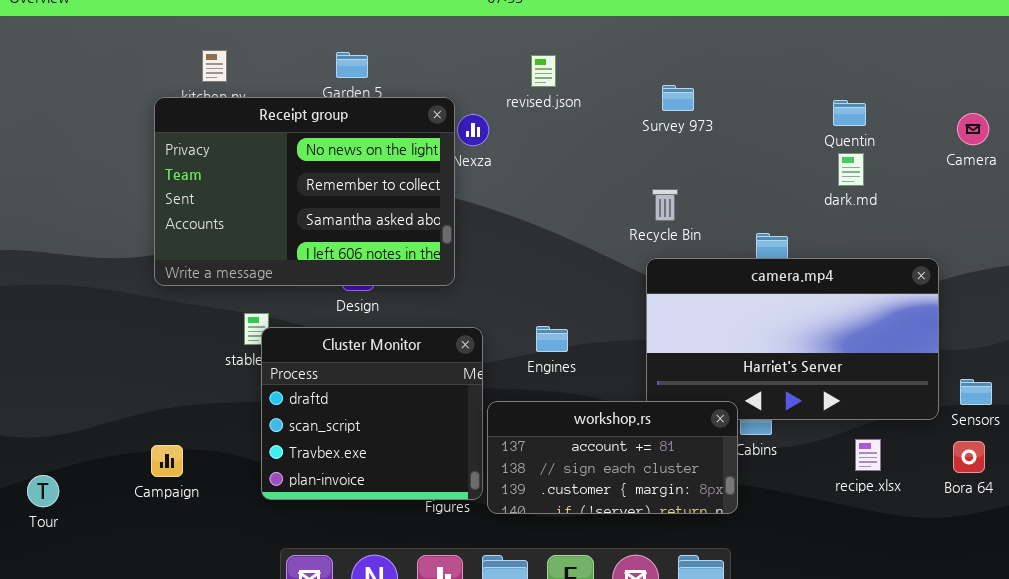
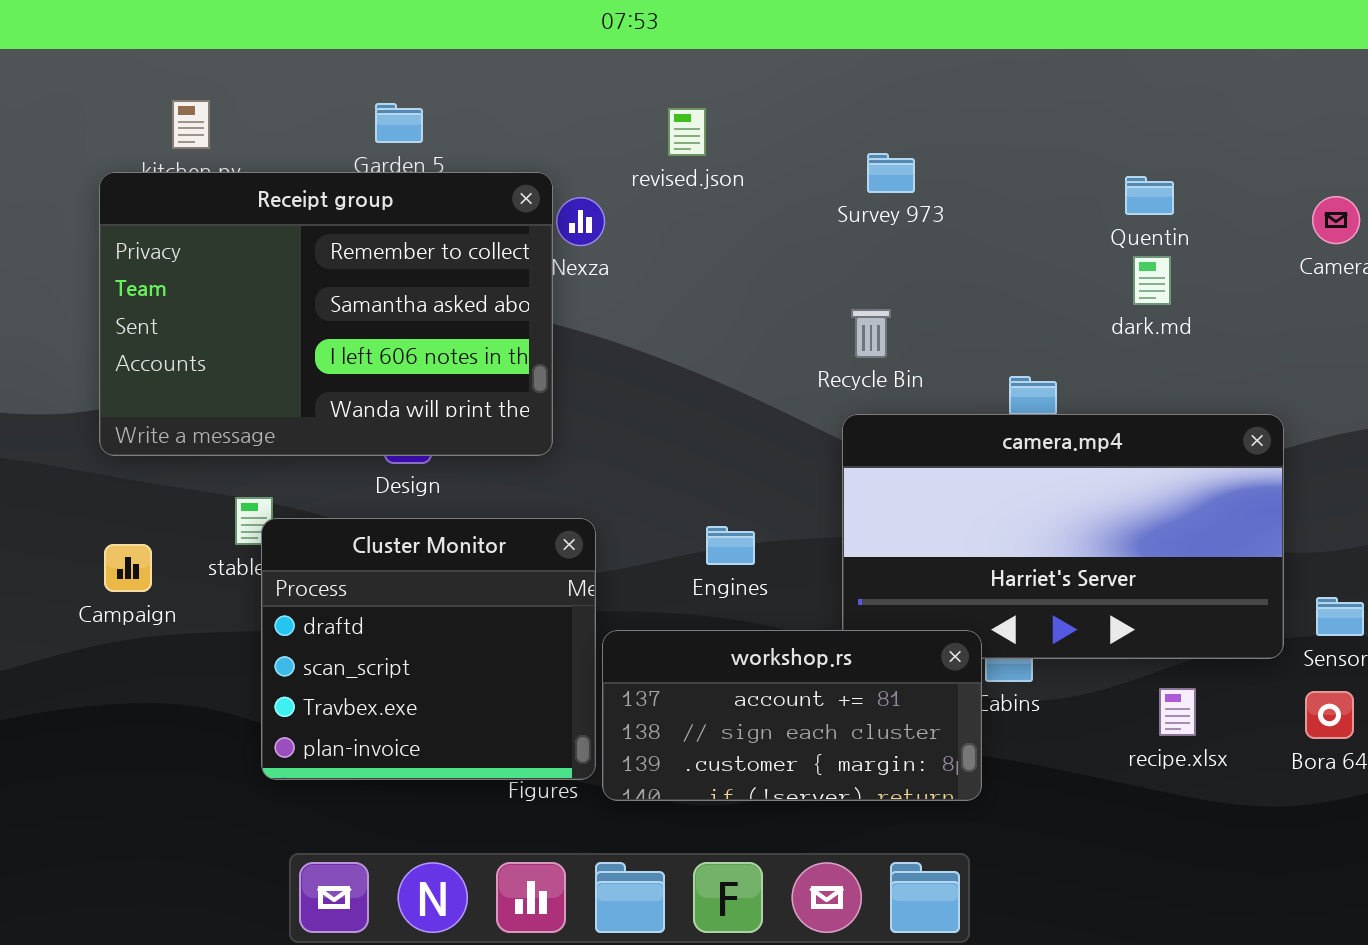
Receipt group: [154,97,455,286] -> [99,172,553,456], scrolled down 1 row
Engines: [536,326,568,352] -> [706,526,755,565], moved
Campaign: [151,445,183,477] -> [104,544,152,592], moved

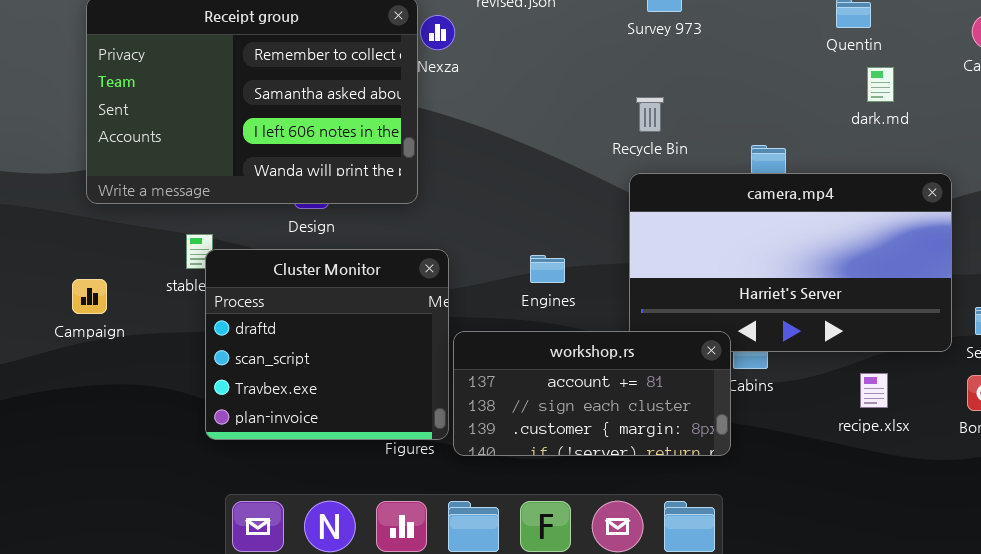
dark.md: [1133,256,1171,305] -> [867,67,894,102], moved
Campaign: [104,544,152,592] -> [72,279,107,314], moved

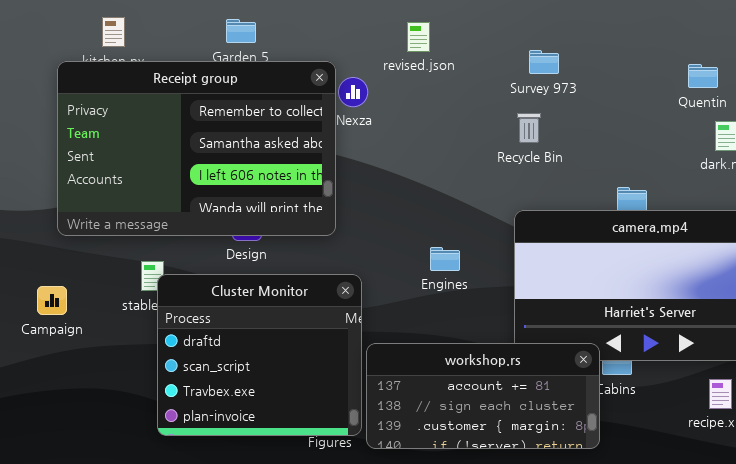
Recycle Bin: [636,97,664,132] -> [517,113,541,143], moved
Engines: [530,255,565,283] -> [430,247,460,271], moved
Campaign: [72,279,107,314] -> [37,286,67,315], moved

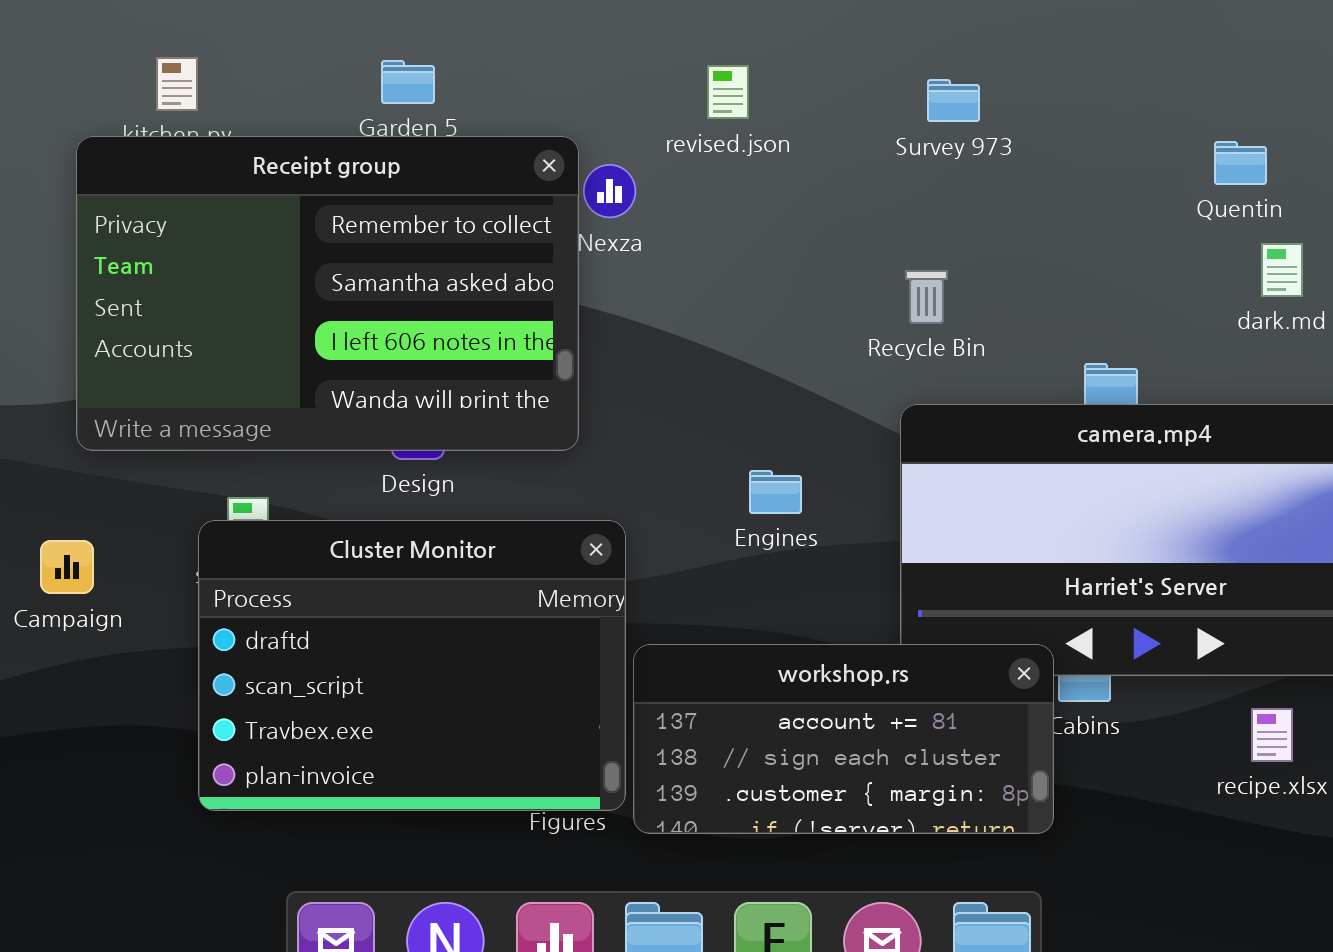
Survey 973: [529,50,559,74] -> [927,79,980,122], moved
Recycle Bin: [517,113,541,143] -> [905,270,948,324], moved
Cluster Monitor: [157,274,362,436] -> [198,520,626,811], resized

